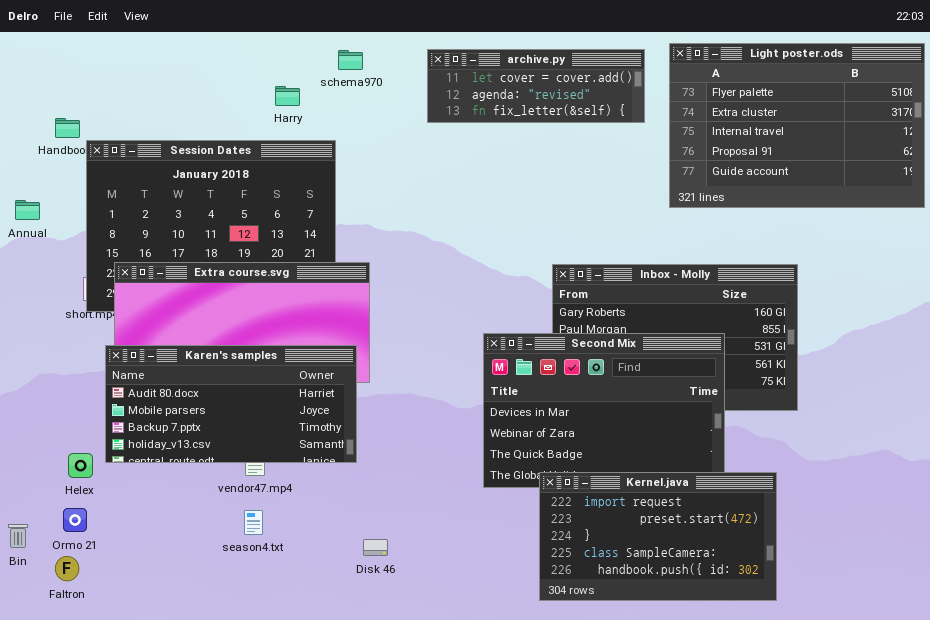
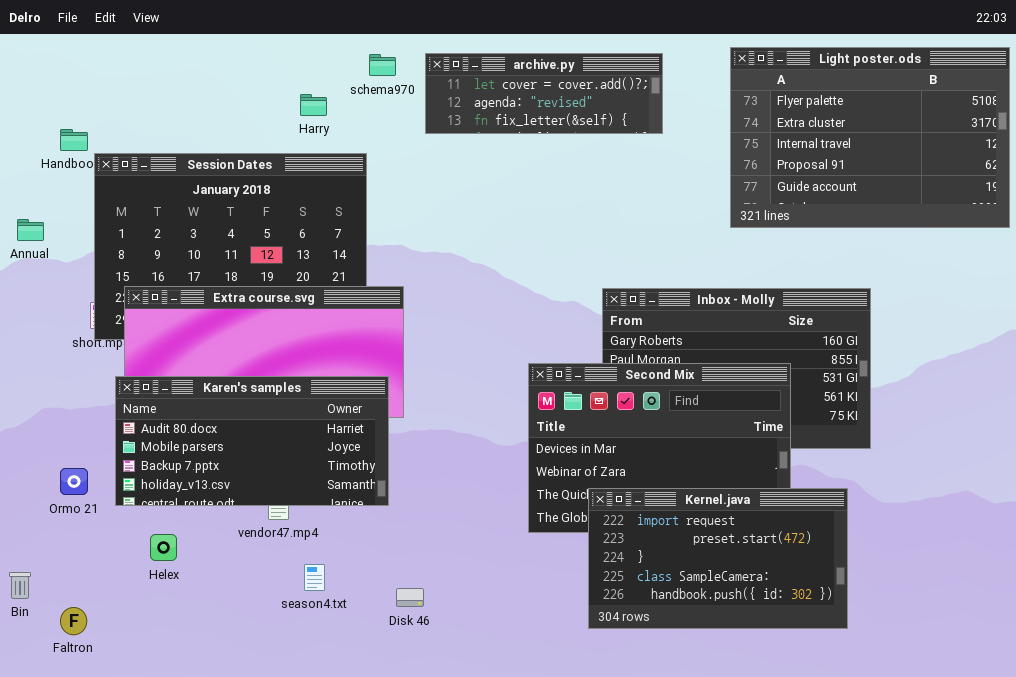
archive.py: [427,49,645,123] -> [425,53,663,134], moved
Helex: [68,453,93,478] -> [150,534,177,561], moved
Kernel.java: [539,472,777,601] -> [588,488,848,629], moved
Ormo 21: [63,508,87,532] -> [60,468,88,495], moved
season4.txt: [244,510,263,535] -> [304,564,325,591], moved

